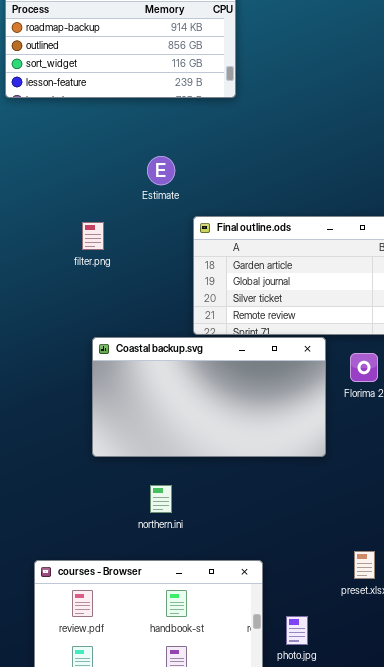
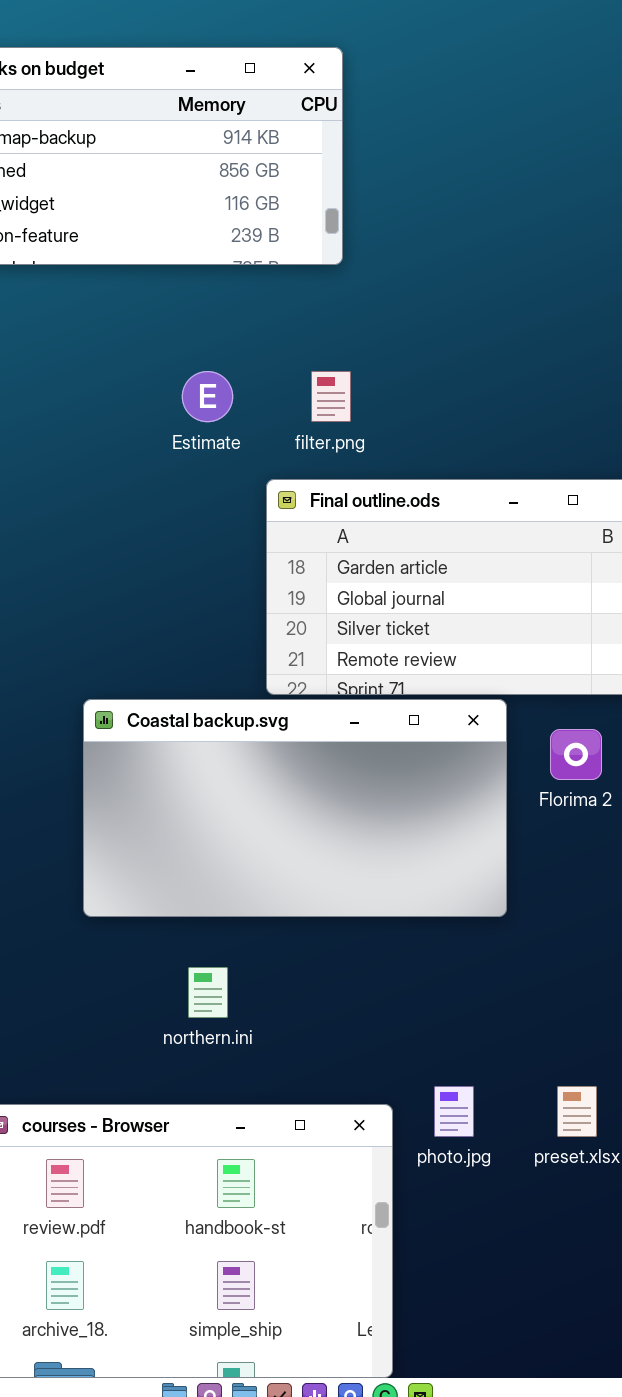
filter.png: [82,222,104,250] -> [311,371,351,422], moved
photo.jpg: [286,616,308,645] -> [434,1086,474,1137], moved

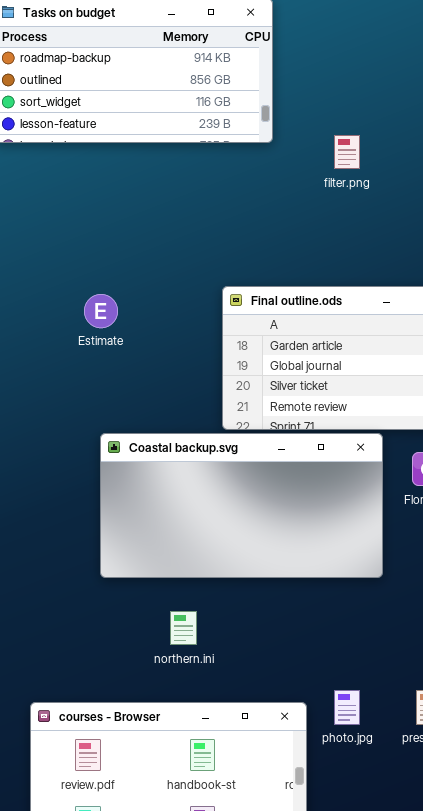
Estimate: [182,371,233,422] -> [84,294,118,328], moved
filter.png: [311,371,351,422] -> [334,135,360,169], moved

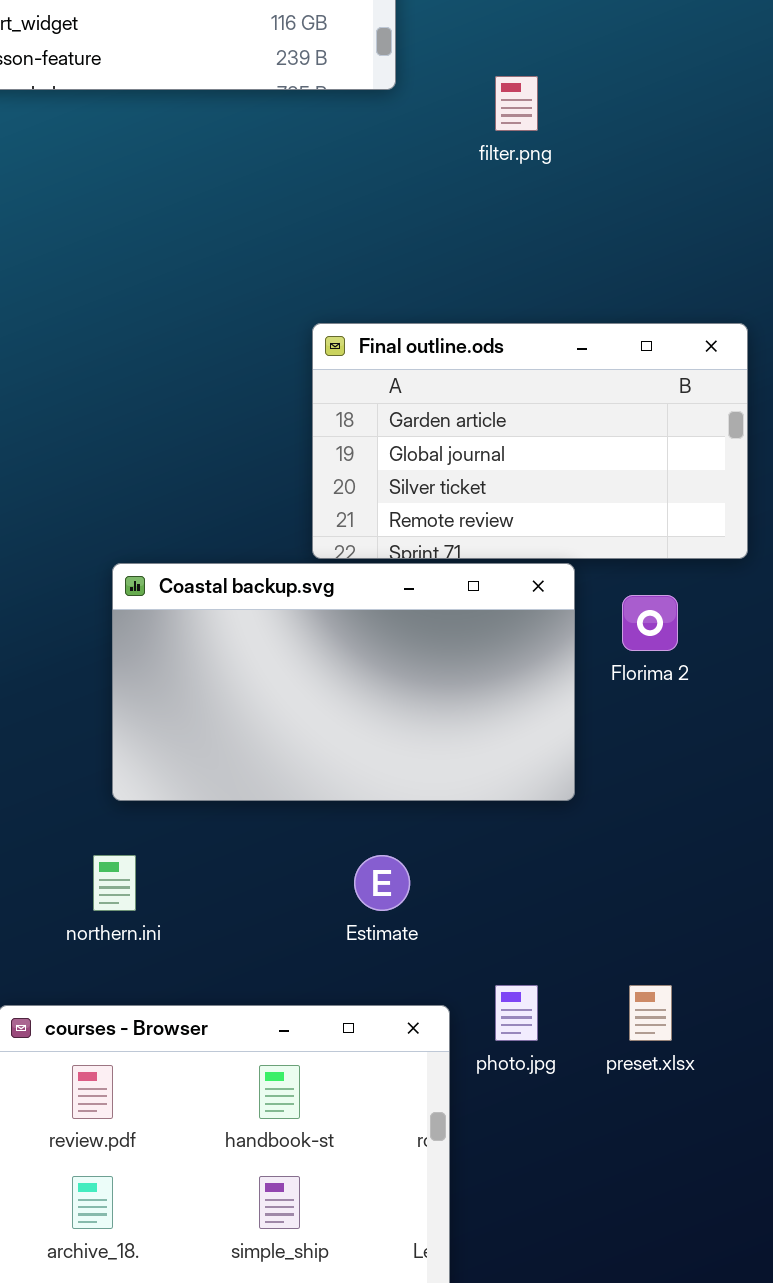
Estimate: [84,294,118,328] -> [354,855,410,911], moved
northern.ini: [170,611,197,645] -> [93,855,136,911], moved

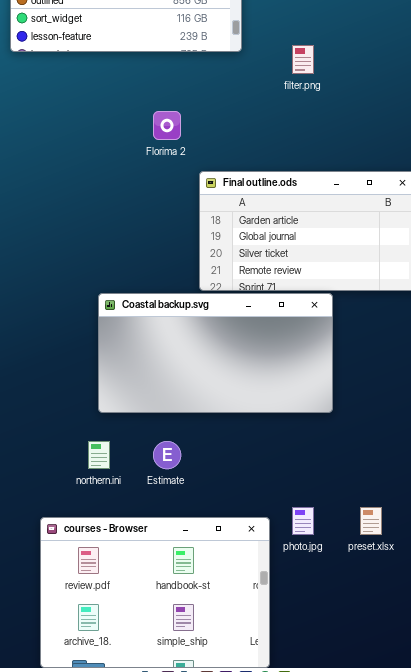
Florima 2: [622,595,678,651] -> [153,111,181,140], moved
Estimate: [354,855,410,911] -> [153,441,181,469], moved

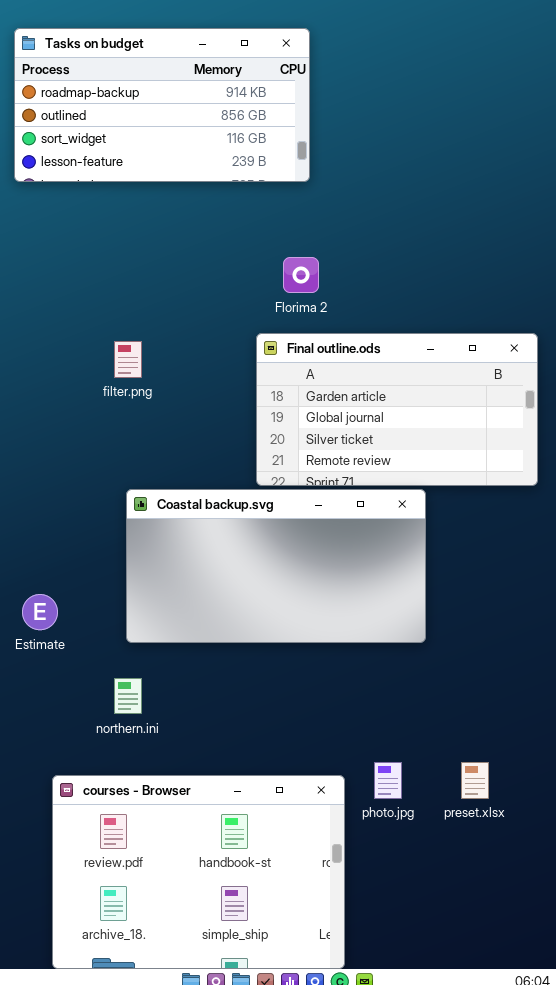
filter.png: [292,45,314,74] -> [114,341,142,378], moved
Florima 2: [153,111,181,140] -> [283,257,319,293], moved
Estimate: [153,441,181,469] -> [22,594,58,630], moved

